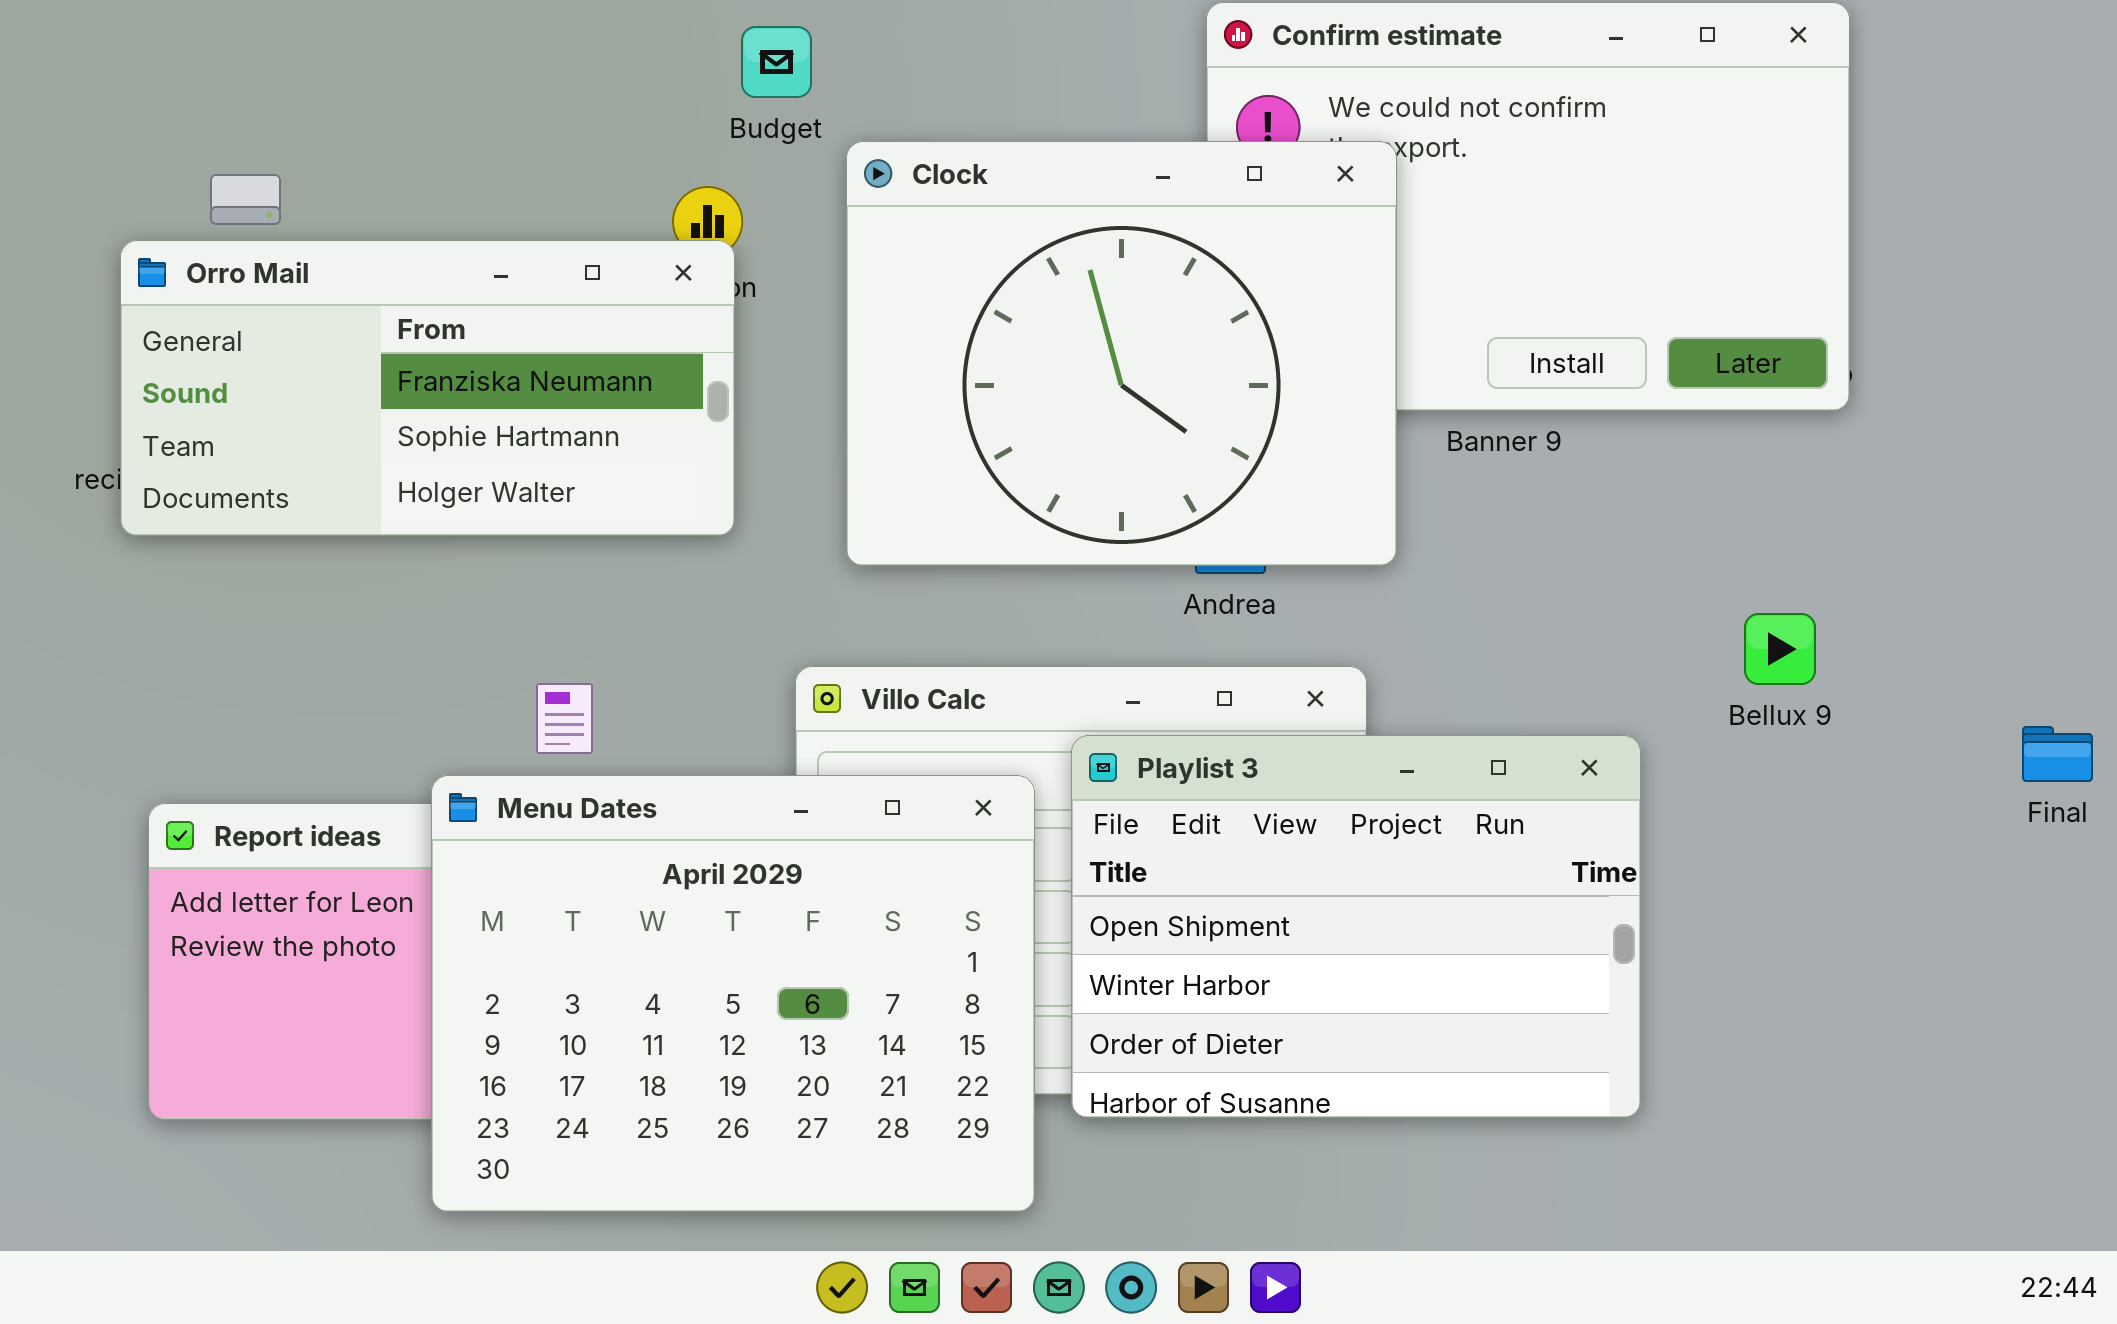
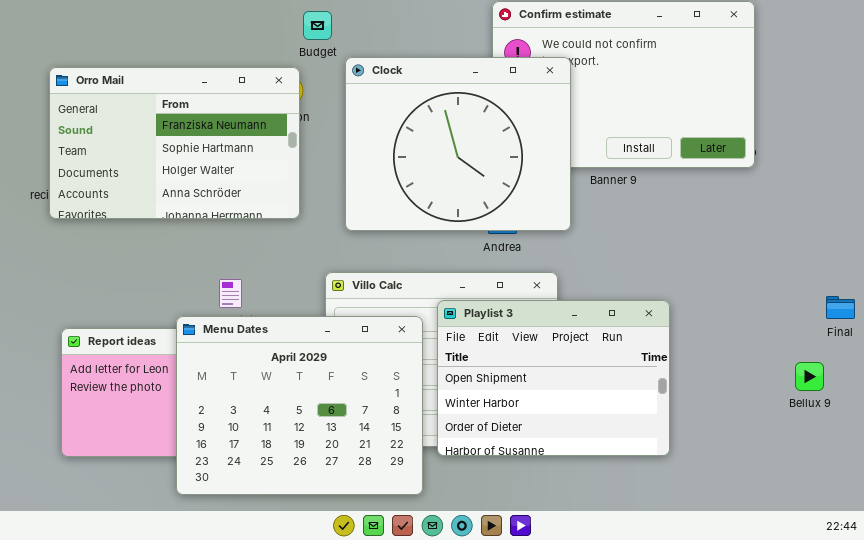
Orro Mail: [120,240,735,536] -> [49,67,300,219], resized
Bellux 9: [1744,613,1816,685] -> [795,362,824,391], moved

